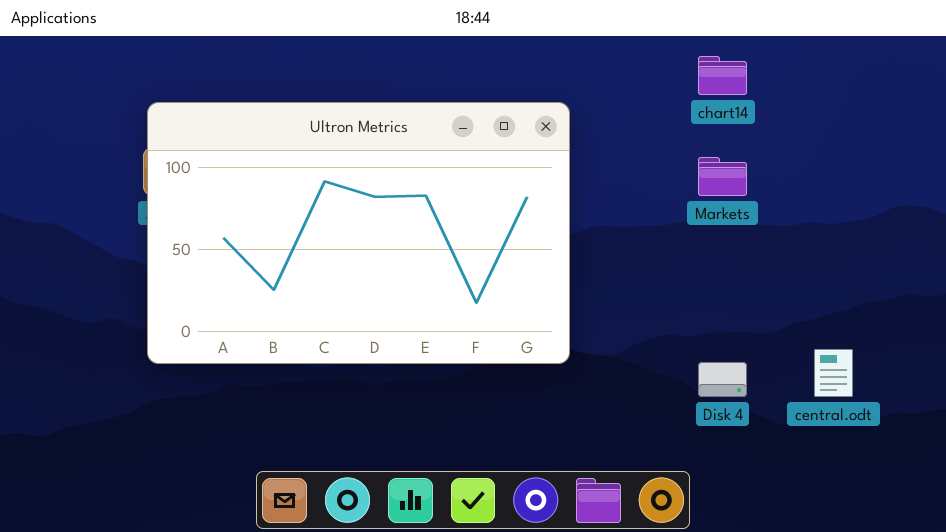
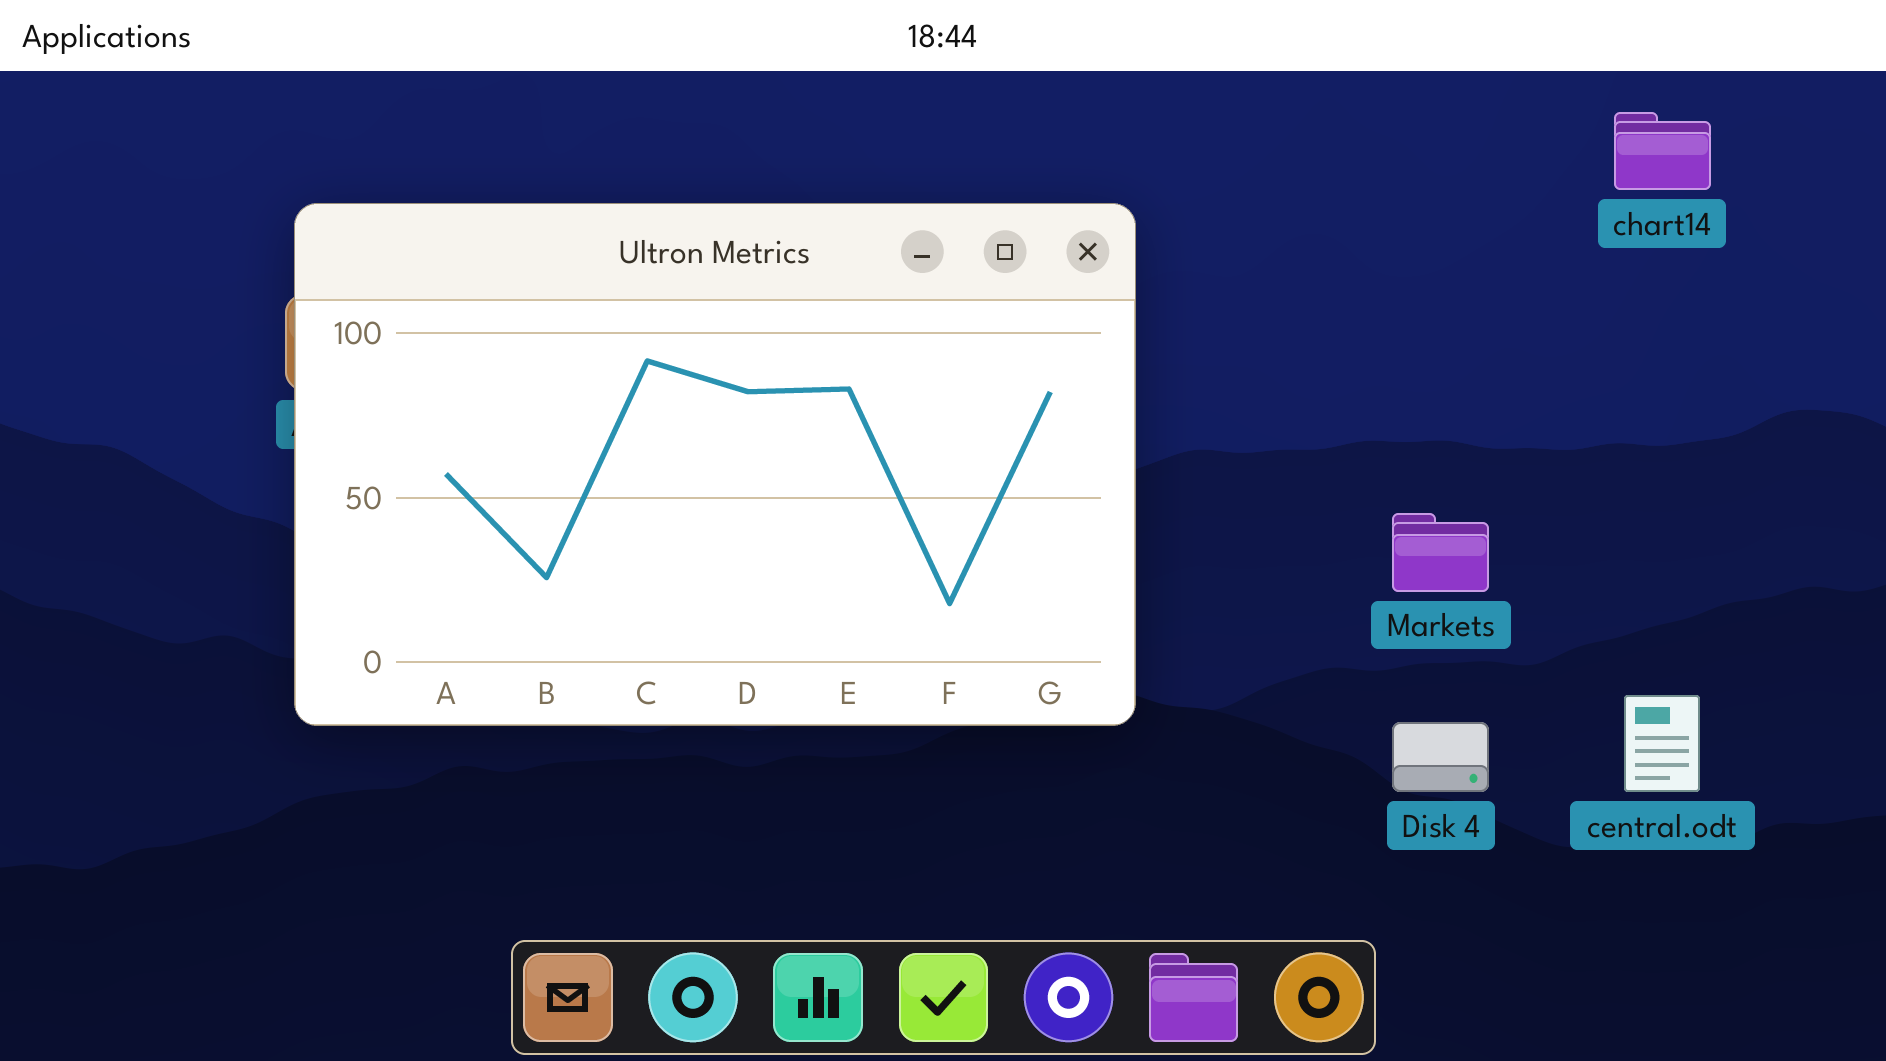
chart14: [698,56,747,95] -> [1614,112,1711,190], moved
Markets: [698,157,747,196] -> [1392,513,1489,592], moved

